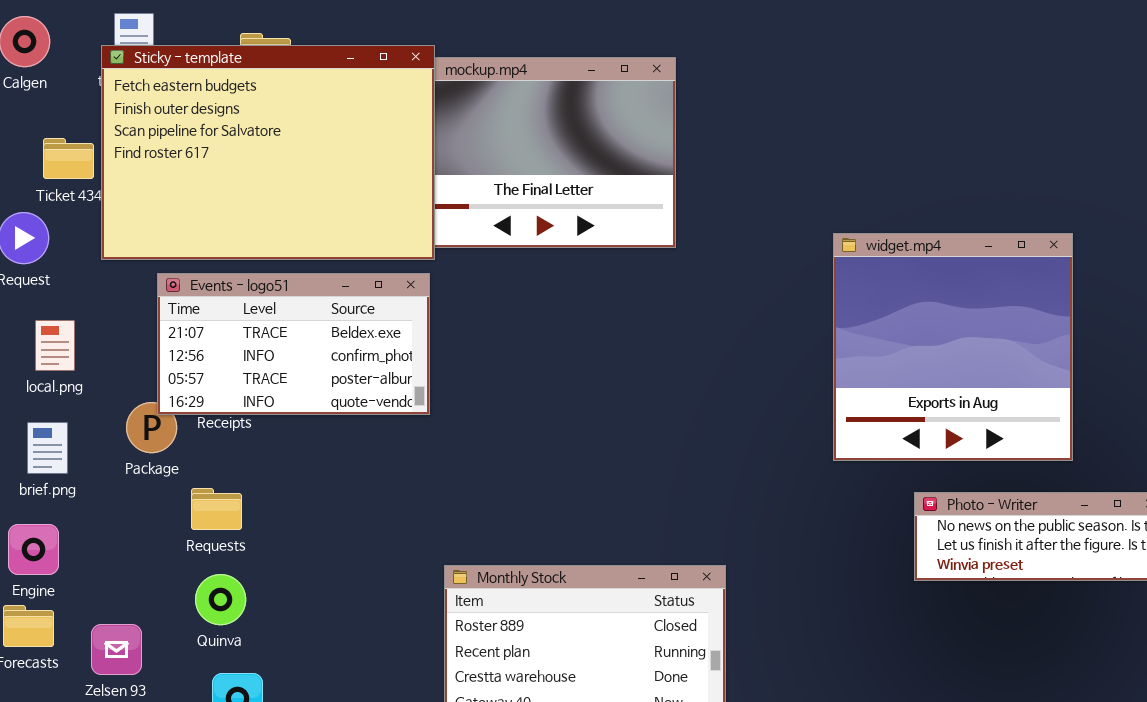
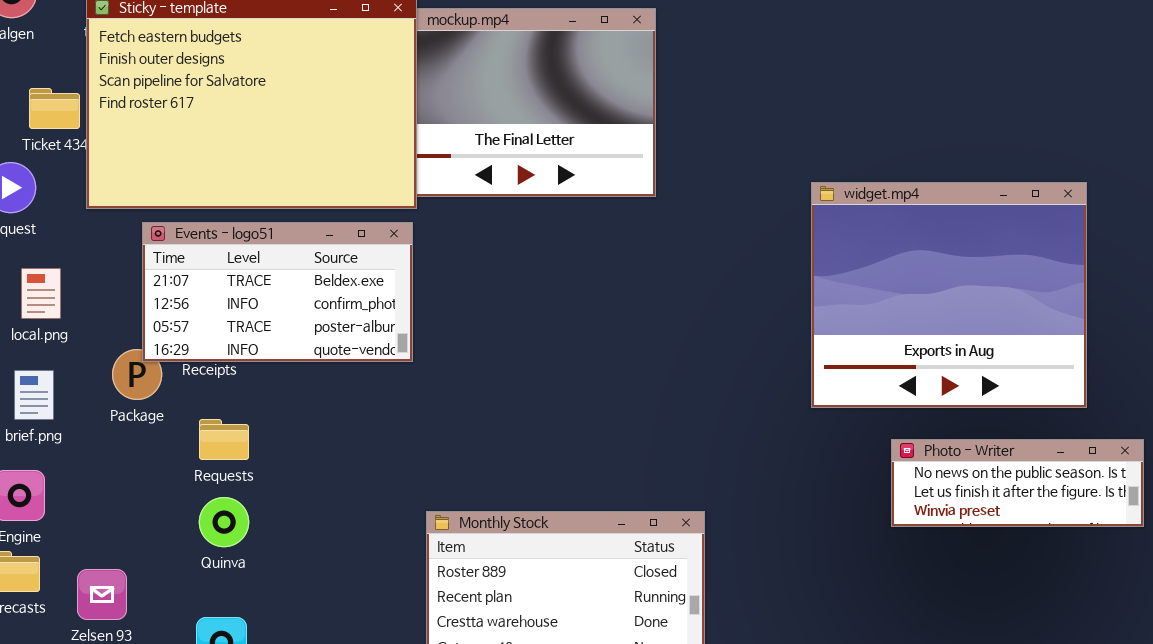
widget.mp4: [833,233,1073,461] -> [811,182,1087,408], resized
Requests: [191,488,242,530] -> [199,419,249,460], moved
Quinva: [195,574,246,625] -> [199,497,249,547], moved

